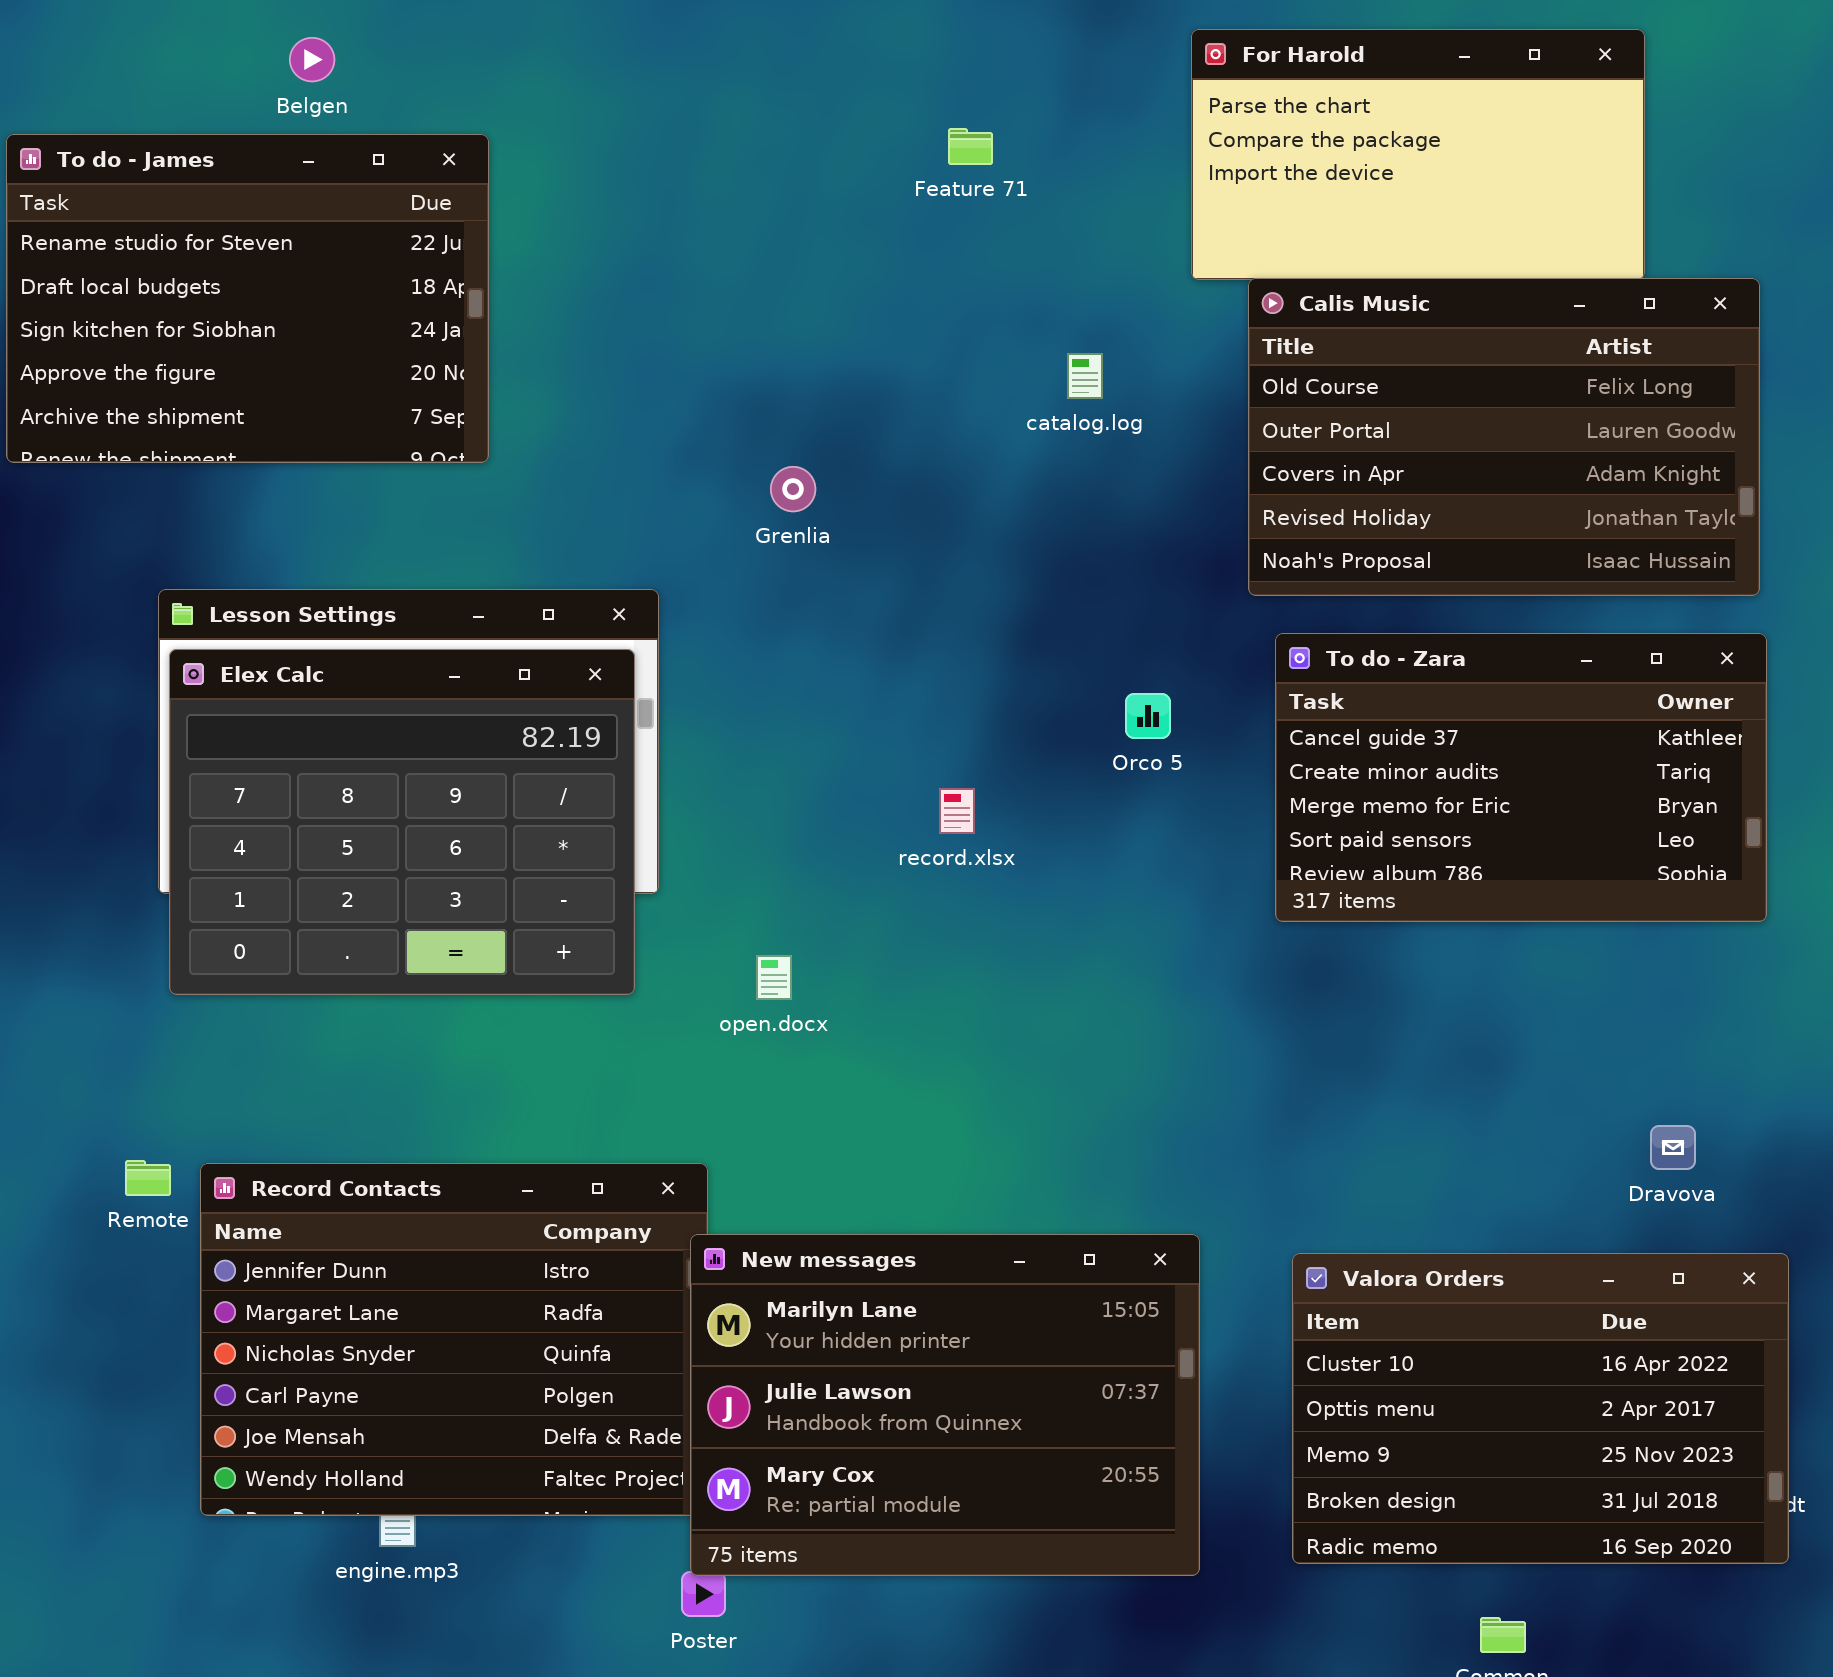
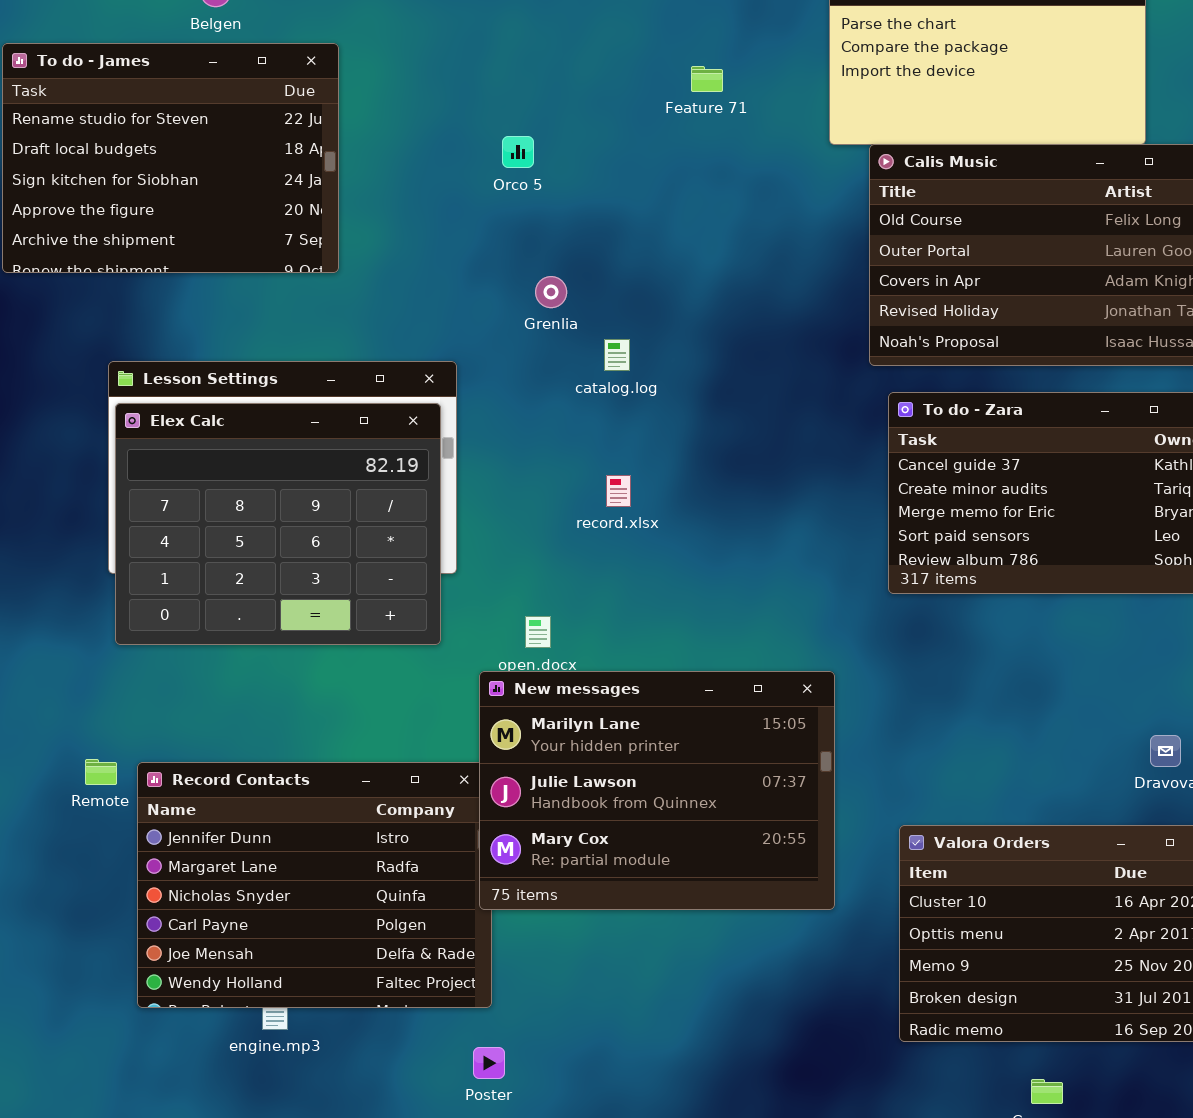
Feature 71: [948,128,993,165] -> [691,66,723,92], moved
catalog.log: [1067,353,1103,399] -> [604,339,630,371], moved
Orco 5: [1125,693,1171,739] -> [502,136,534,168], moved
record.xlsx: [939,788,975,834] -> [606,475,631,507], moved
New messages: [690,1234,1200,1576] -> [479,671,835,910], moved

